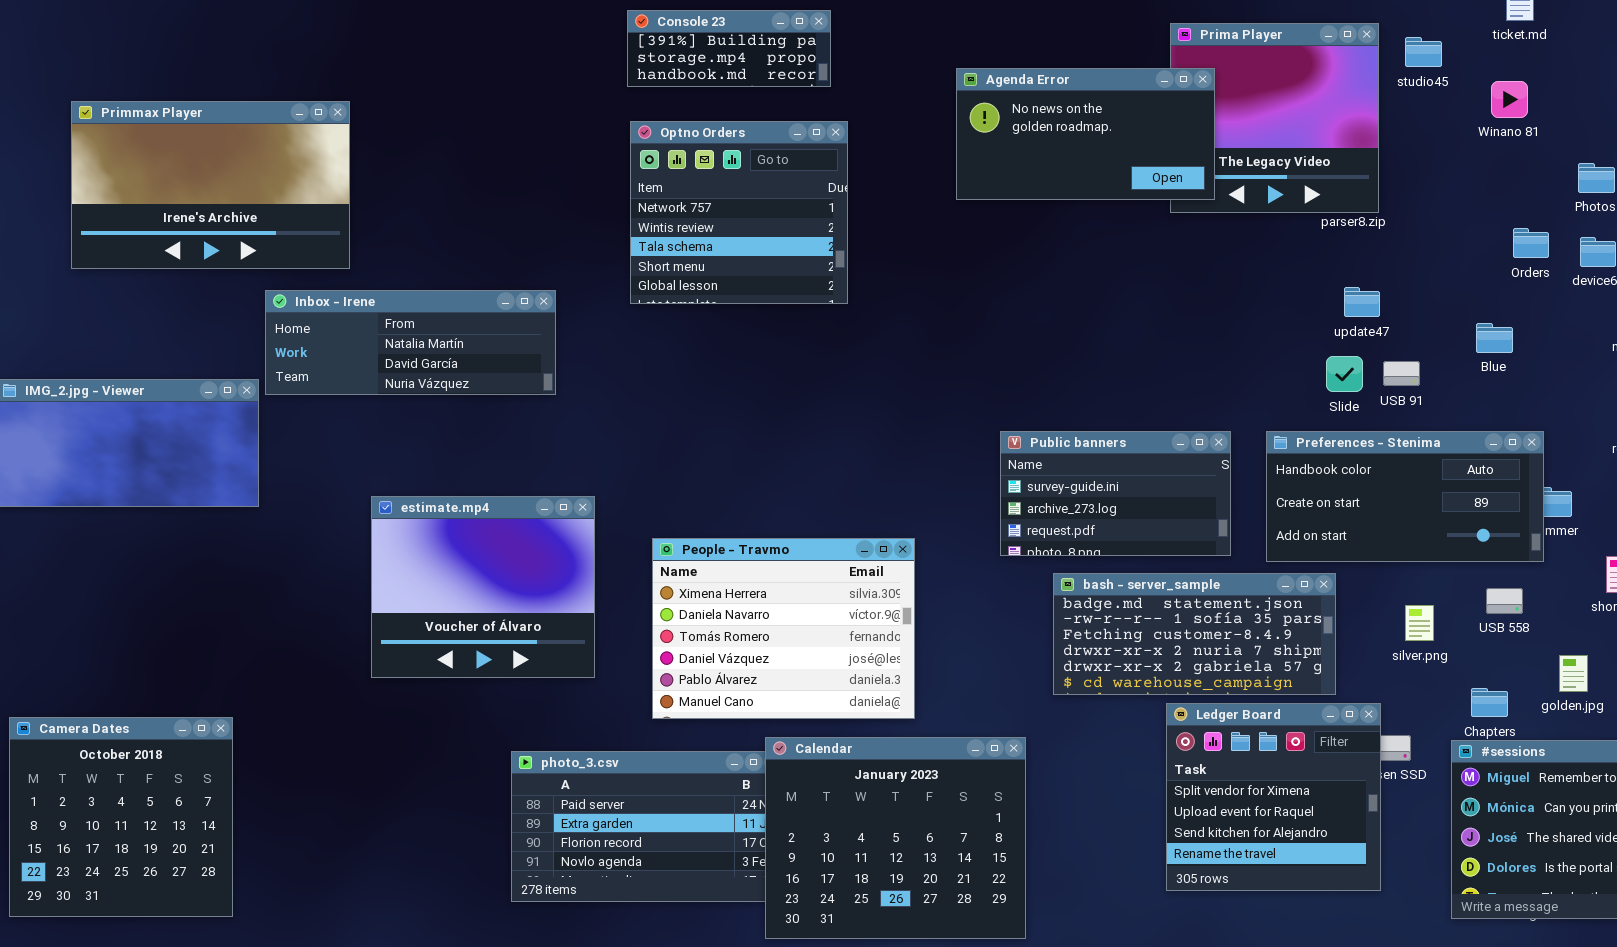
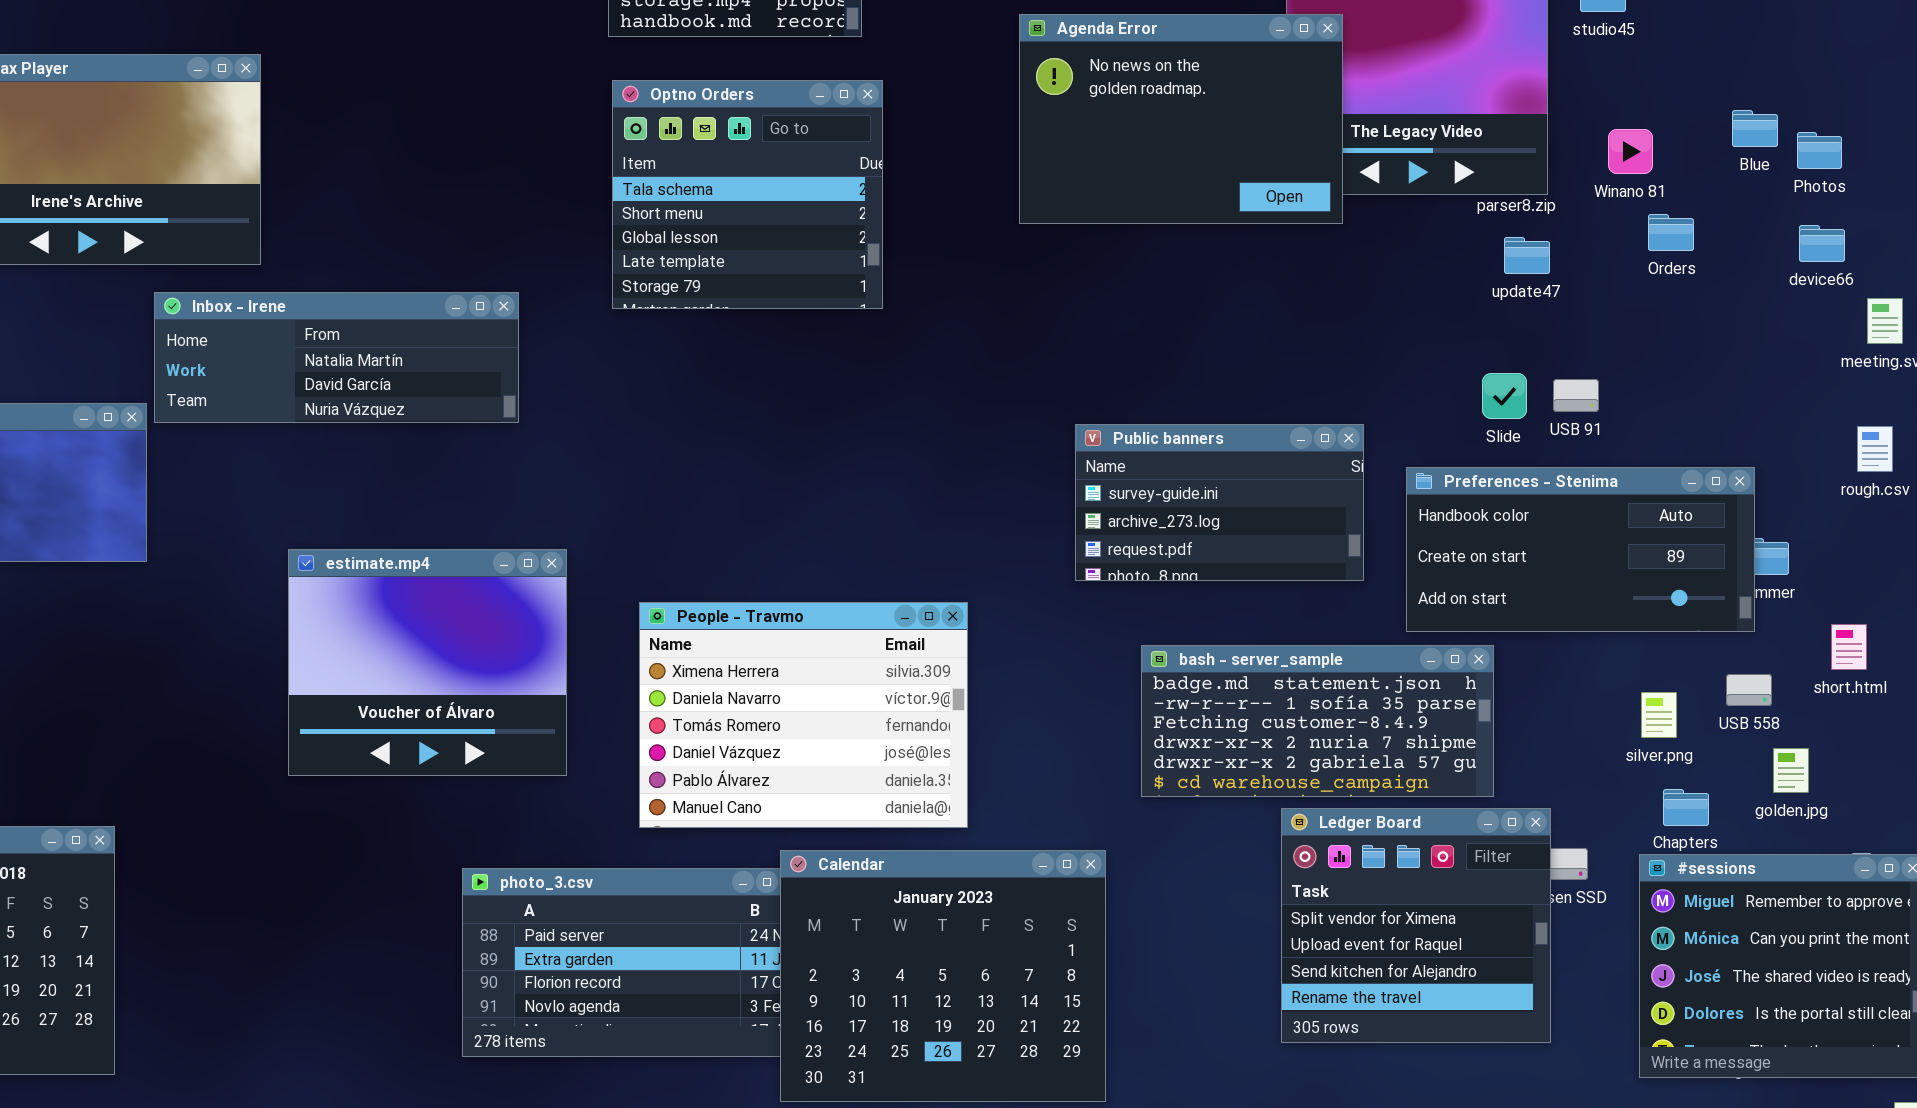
Agenda Error: [956,68,1215,200] -> [1019,14,1343,224], resized
Winano 81: [1491,81,1528,118] -> [1608,129,1653,174], moved
Optno Orders: [630,121,848,304] -> [612,80,883,309], scrolled down 2 rows
Orders: [1513,228,1549,258] -> [1648,214,1694,251], moved
update47: [1344,287,1380,317] -> [1504,237,1550,274], moved
Blue: [1476,323,1513,353] -> [1732,110,1778,147], moved
Public banners: [1000,431,1231,556] -> [1075,424,1364,581], moved
USB 558: [1486,588,1523,614] -> [1726,674,1772,706], moved
silver.png: [1405,605,1434,641] -> [1641,692,1677,738], moved

